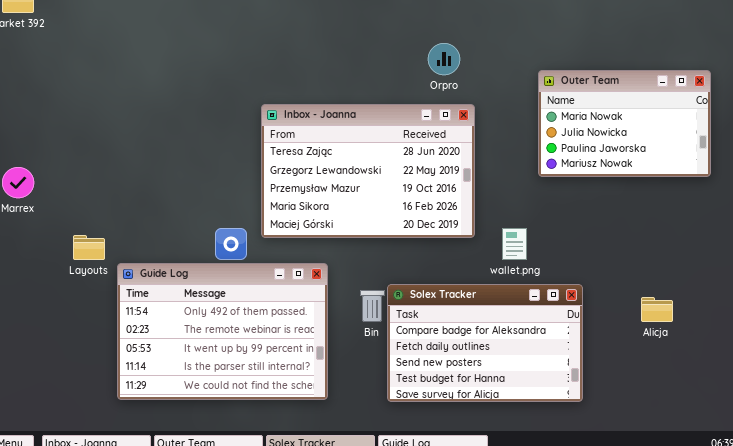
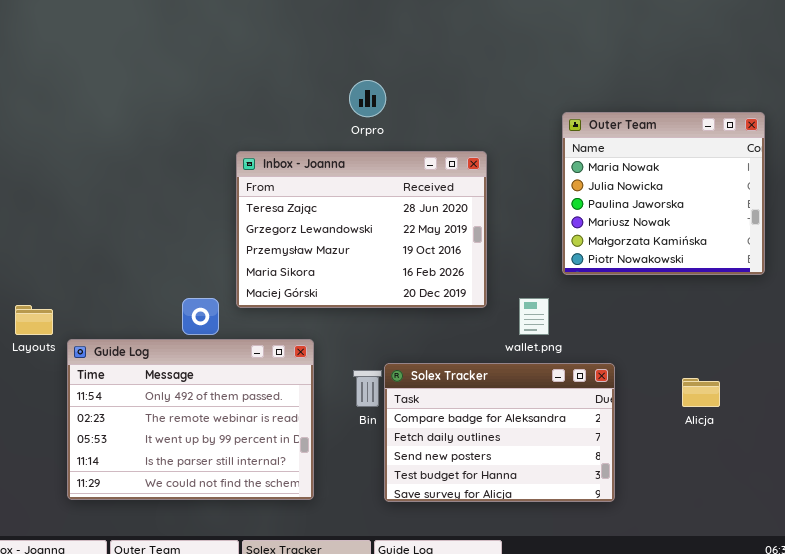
Orpro: [428,43,460,75] -> [349,80,386,117], moved
Outer Team: [538,70,711,177] -> [562,112,765,275], resized

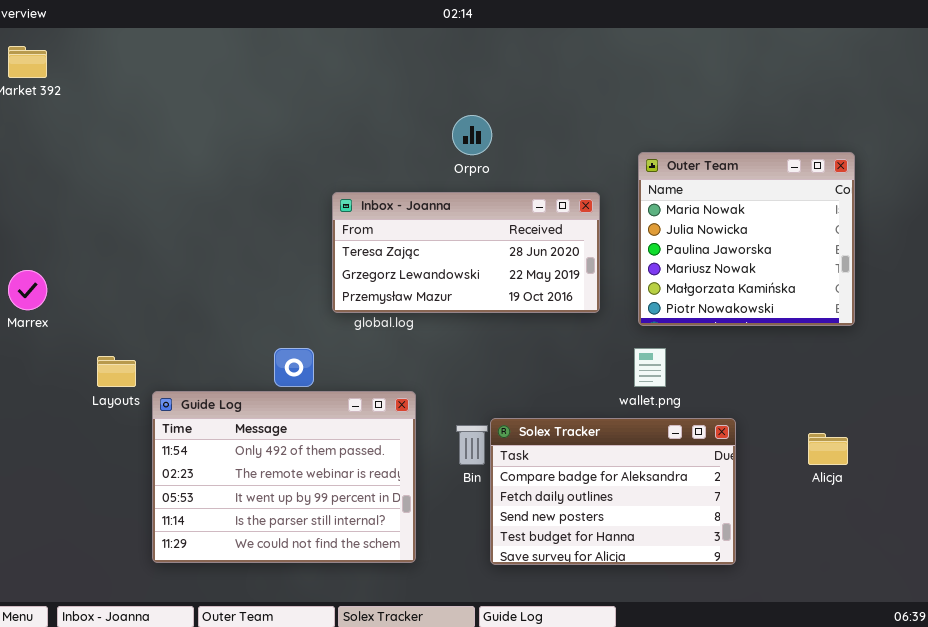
Outer Team: [562,112,765,275] -> [638,152,855,326], moved
Inbox - Joanna: [236,151,487,308] -> [332,192,600,313], resized

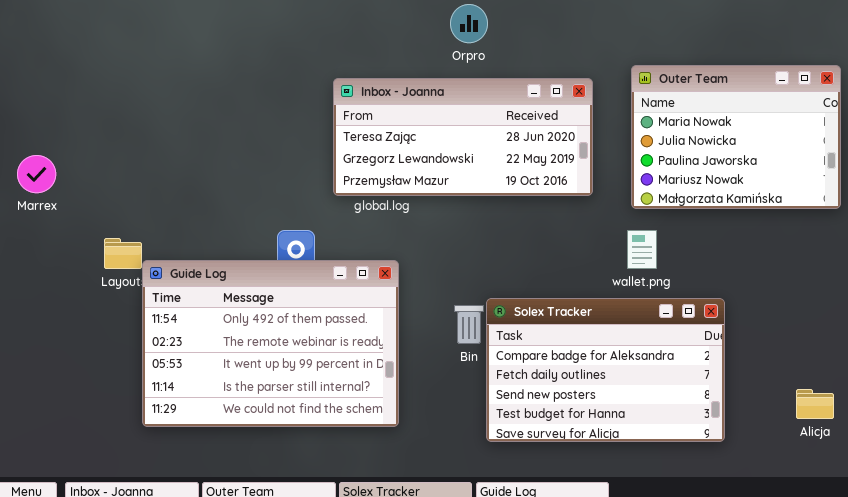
Outer Team: [638,152,855,326] -> [631,65,841,209], resized
Guide Log: [152,391,416,563] -> [142,260,399,427], moved
Alicja: [808,433,848,465] -> [796,389,834,419], moved

